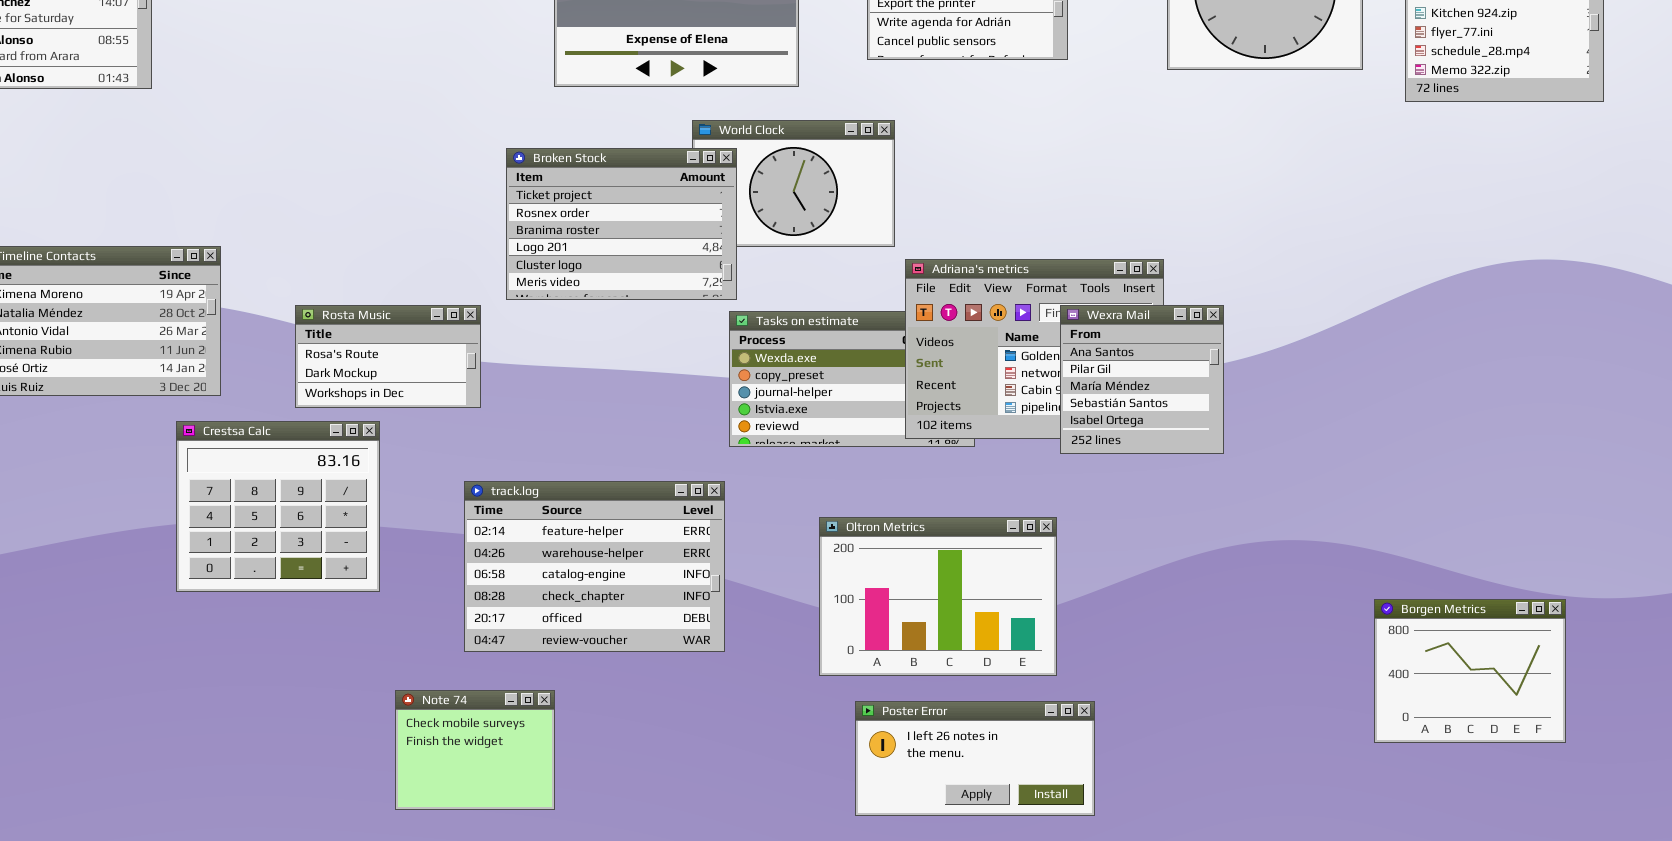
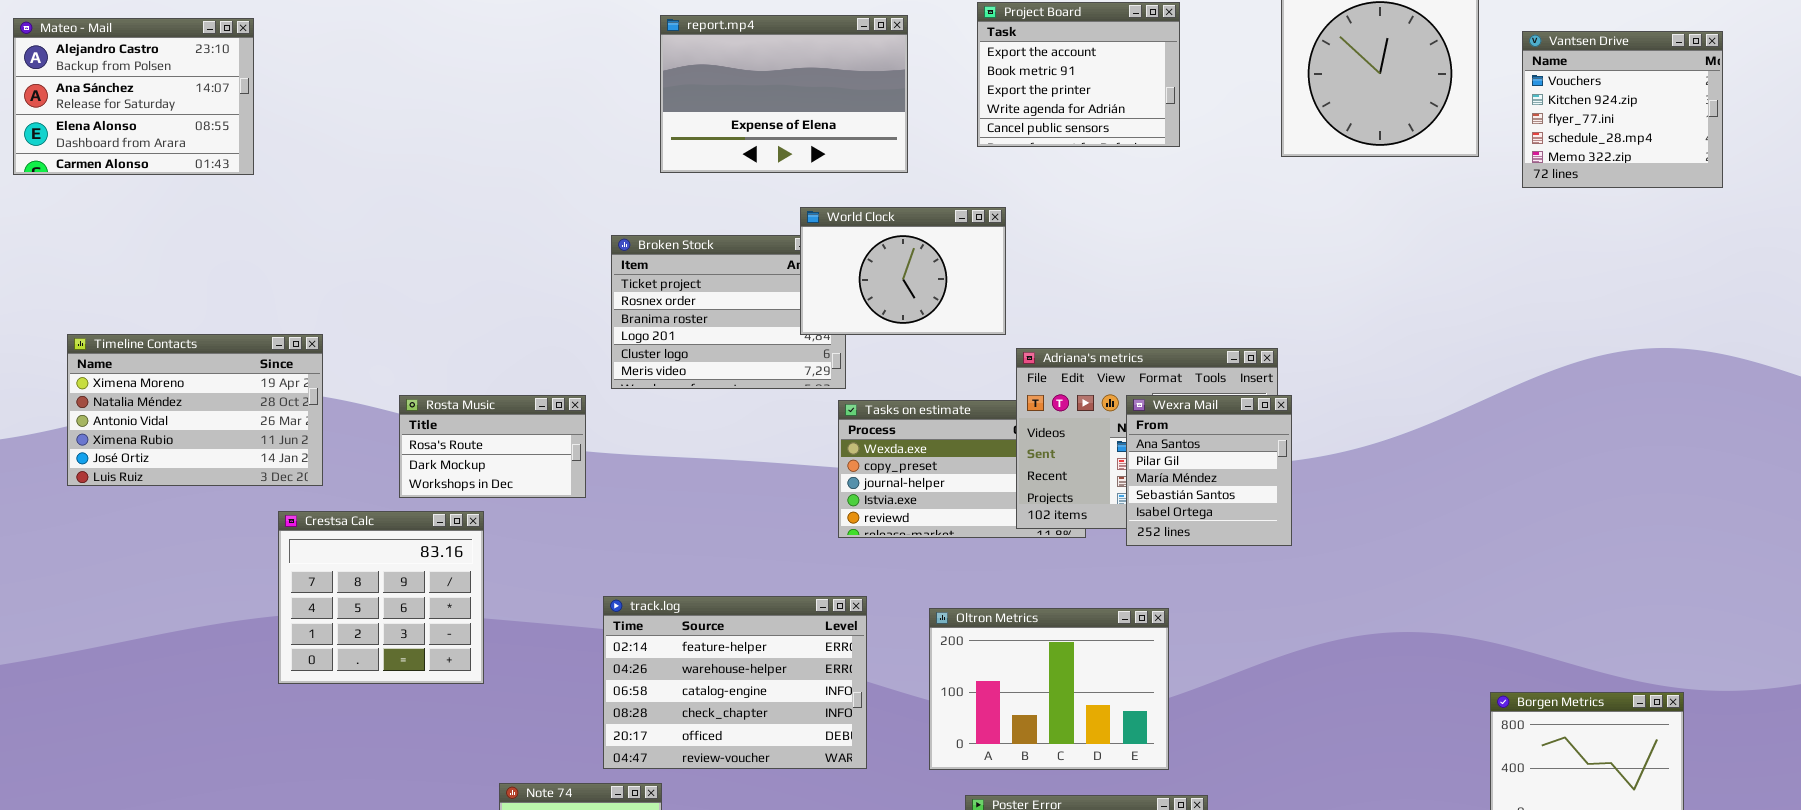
World Clock: [692,120,895,247] -> [800,207,1006,335], raised
Wexra Mail: [1060,305,1224,454] -> [1126,395,1292,546], moved
track.log: [464,481,725,652] -> [603,596,867,769], moved

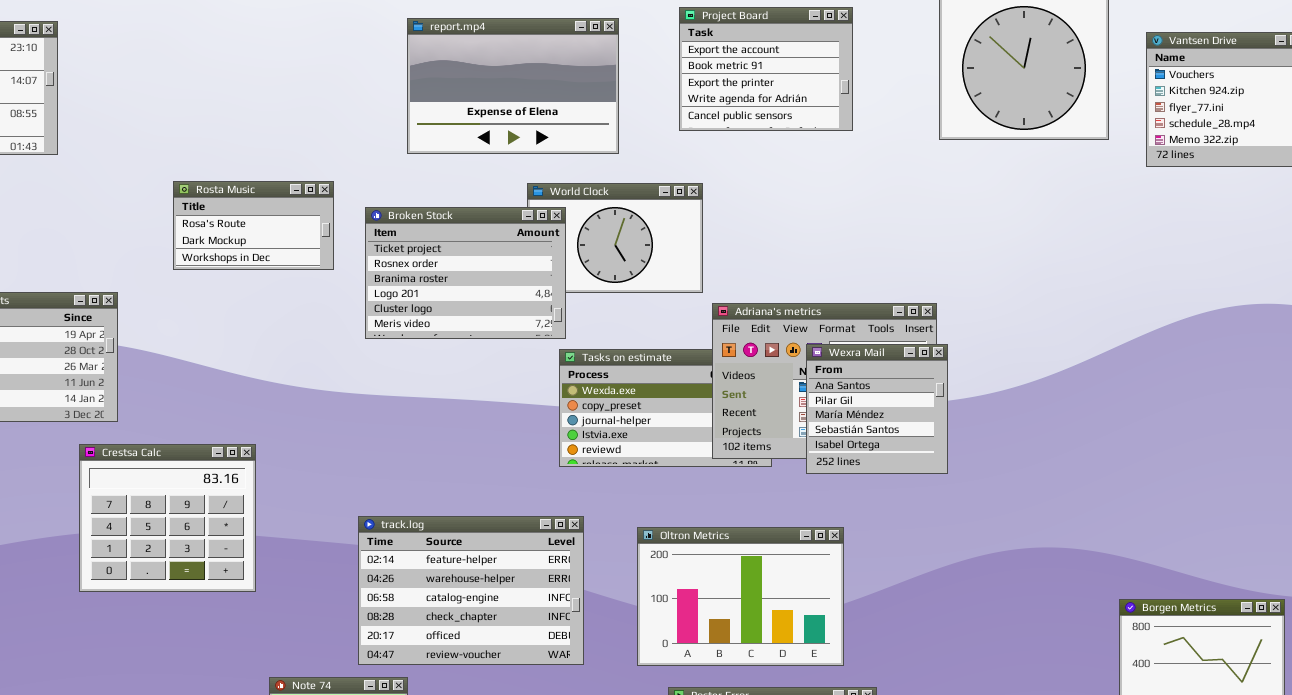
Broken Stock: [611,235,846,389] -> [365,207,566,339], raised
Rosta Music: [399,395,586,498] -> [173,181,334,270], moved

